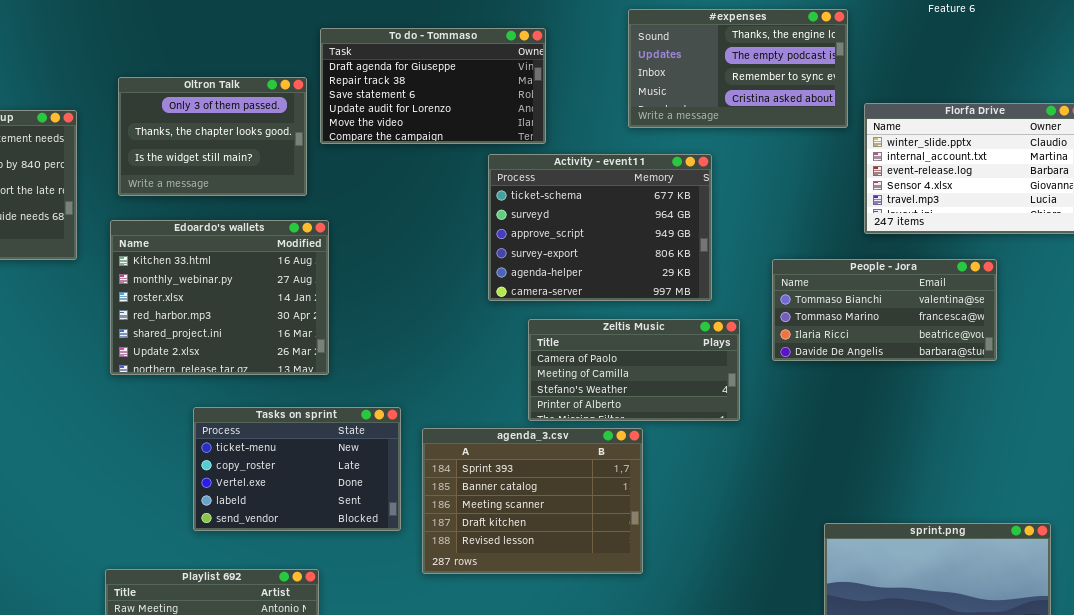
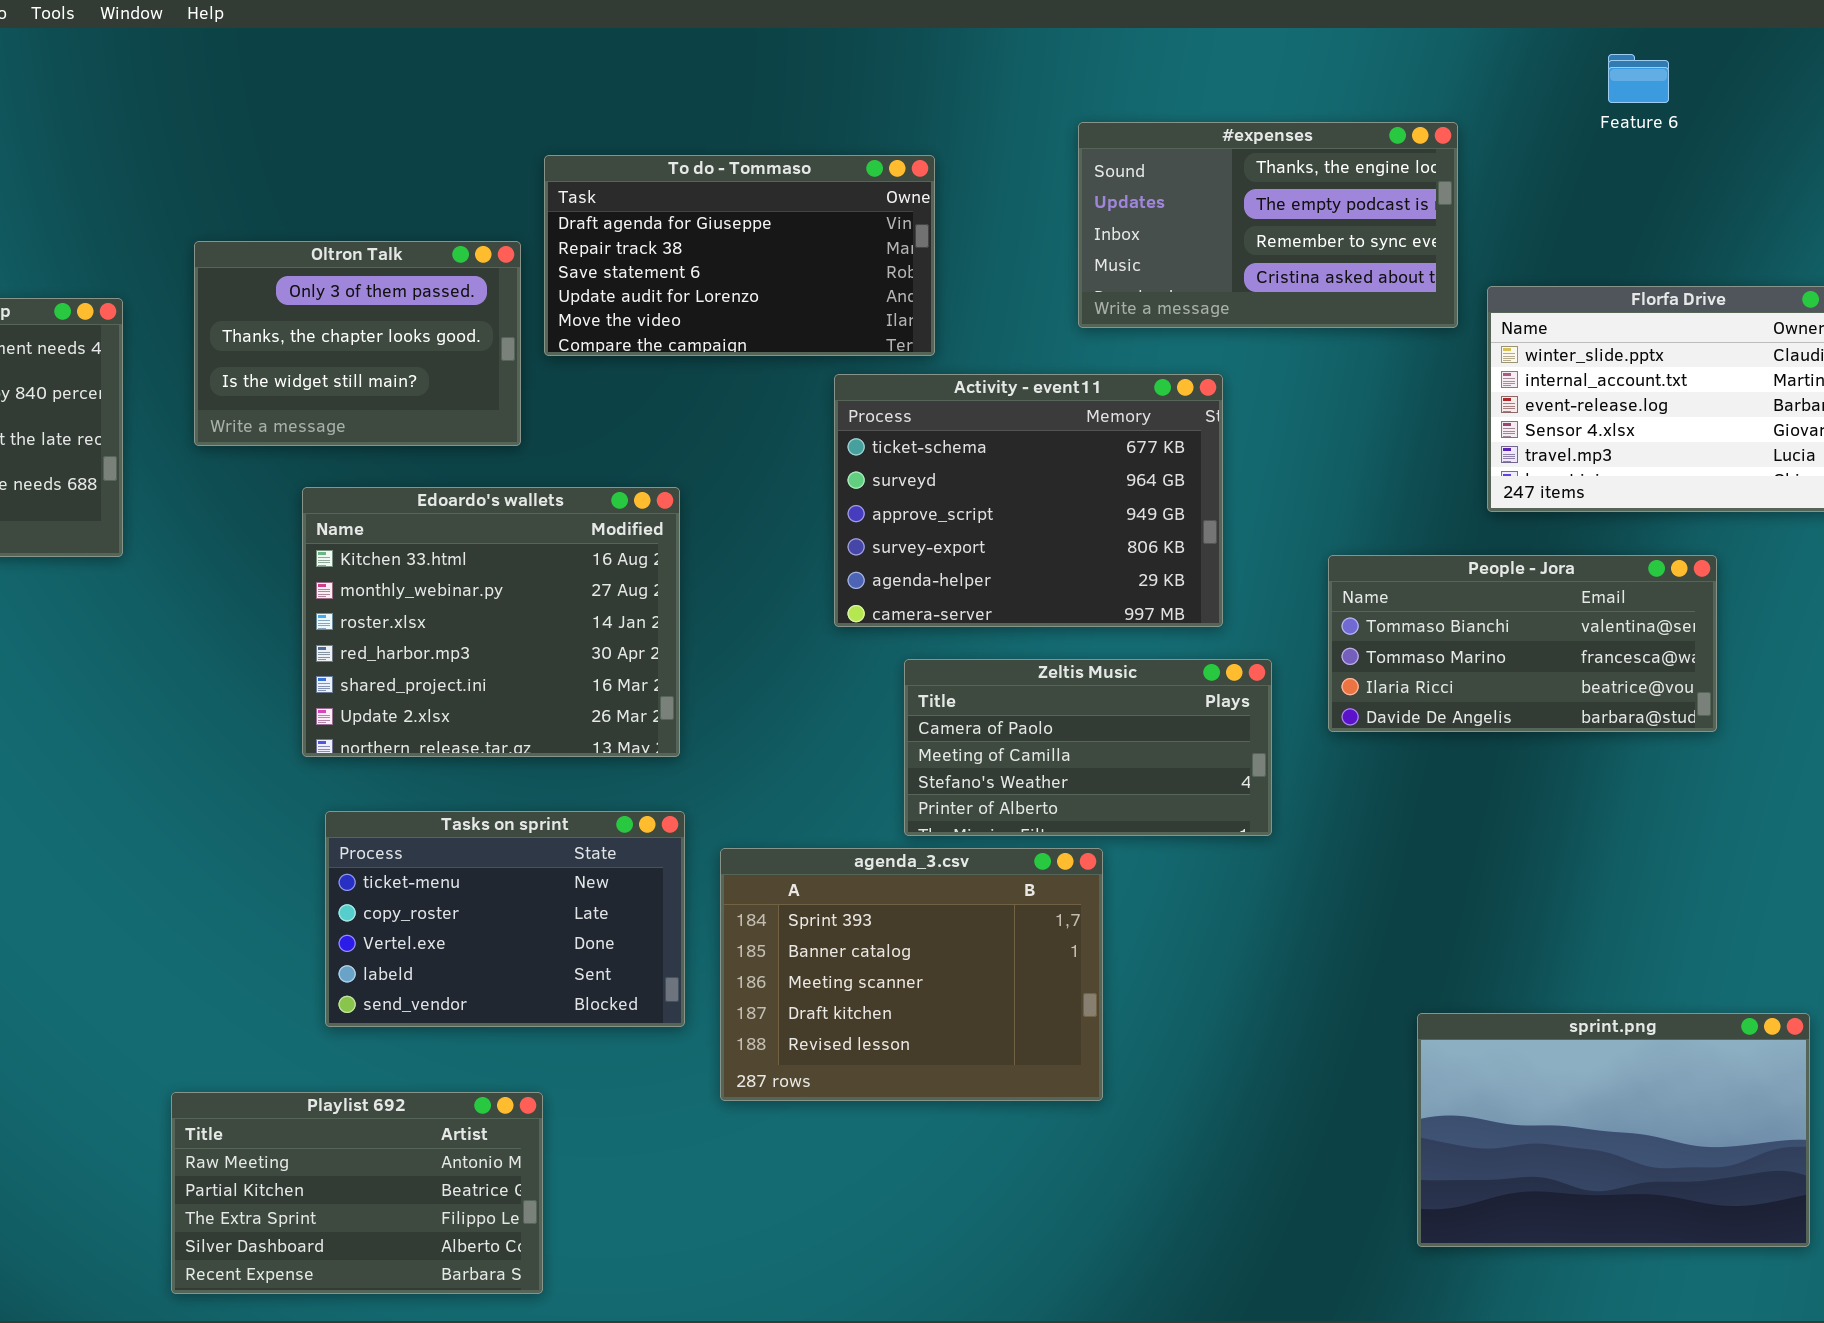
Edoardo's wallets: [110,220,329,375] -> [302,487,680,757], moved

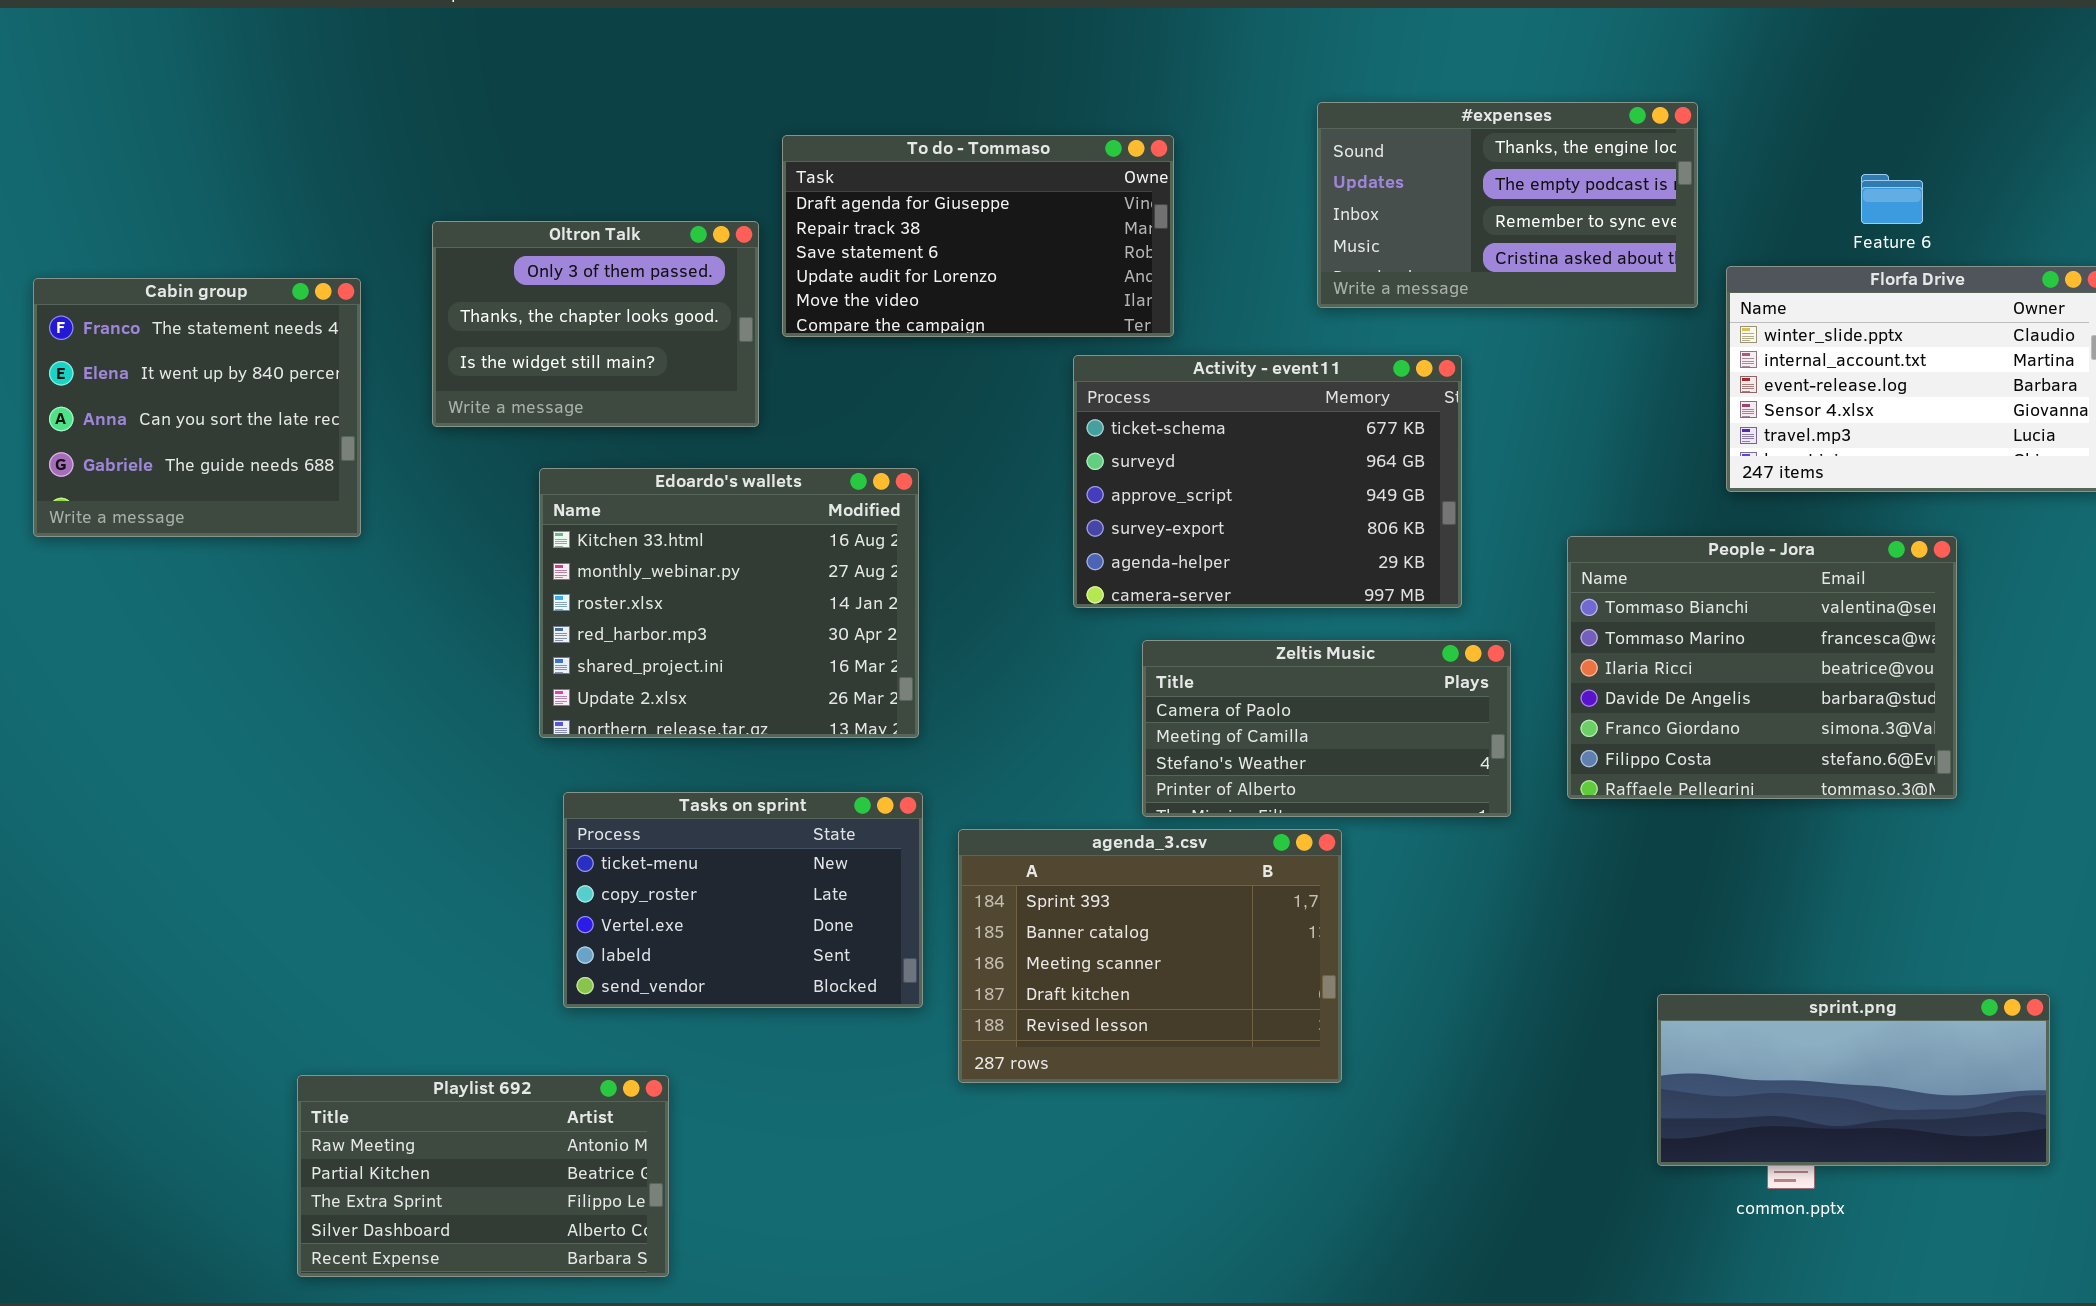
Feature 6: [1608,54,1669,103] -> [1861,174,1923,224], moved
People - Jora: [1328,555,1717,732] -> [1567,536,1957,799], resized
sprint.png: [1417,1013,1810,1247] -> [1657,994,2050,1166], resized
Playlist 692: [171,1092,543,1294] -> [297,1075,669,1277], moved

